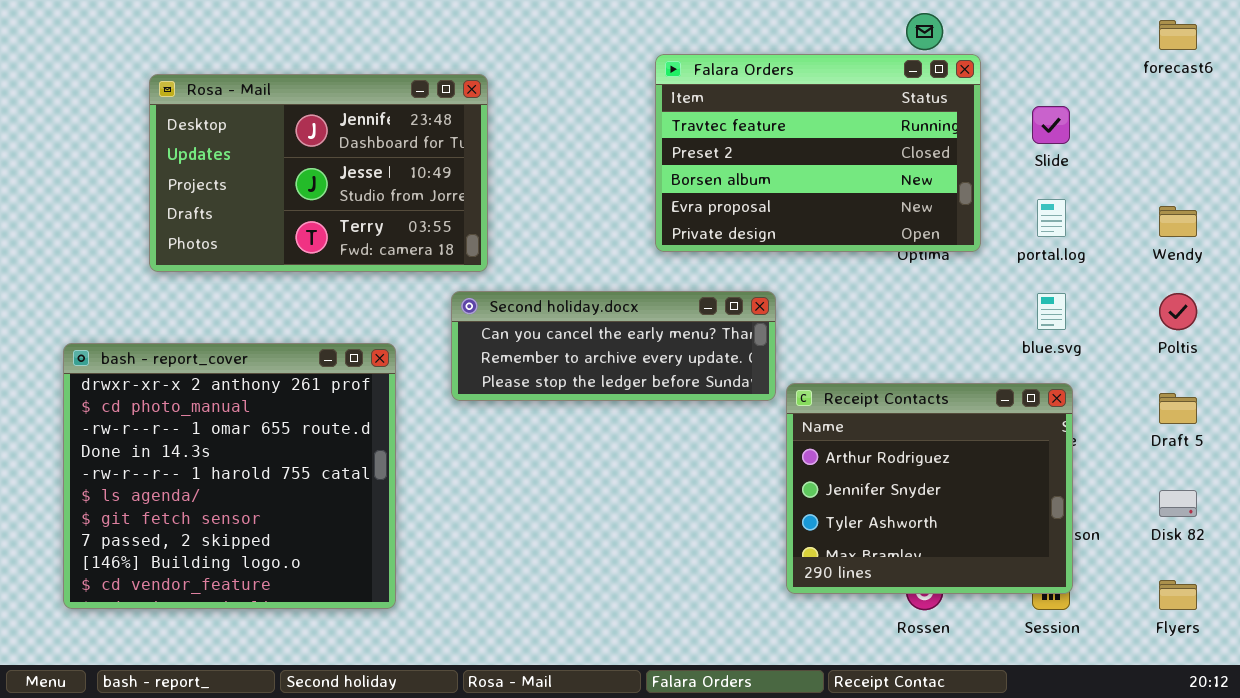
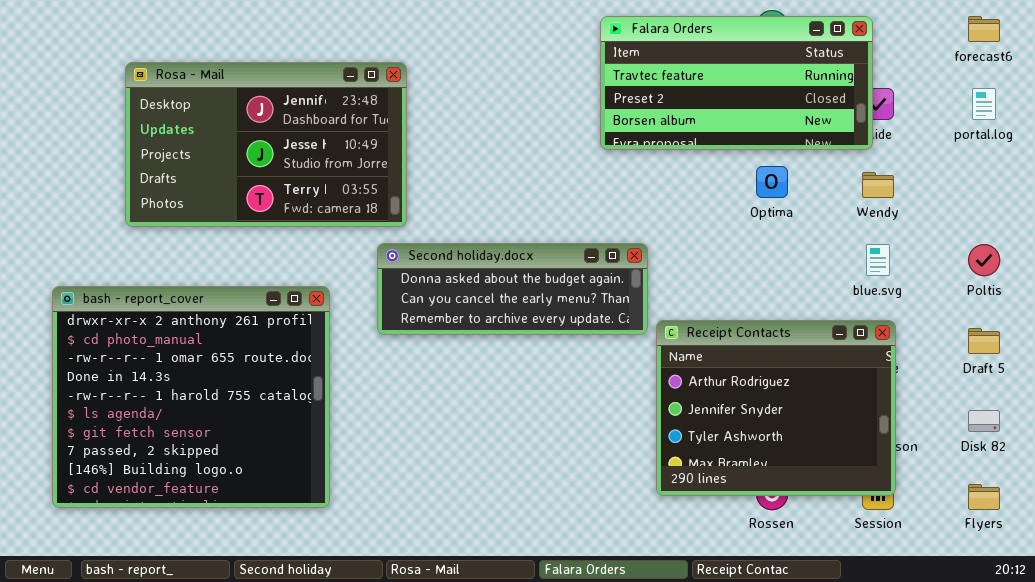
Falara Orders: [655,54,981,252] -> [600,16,873,150], moved, resized
portal.log: [1037,199,1066,237] -> [972,88,996,120], moved
Wendy: [1159,206,1197,237] -> [862,172,894,198], moved
Second holiday.docx: [451,291,776,401] -> [377,243,648,335], scrolled up 1 row

